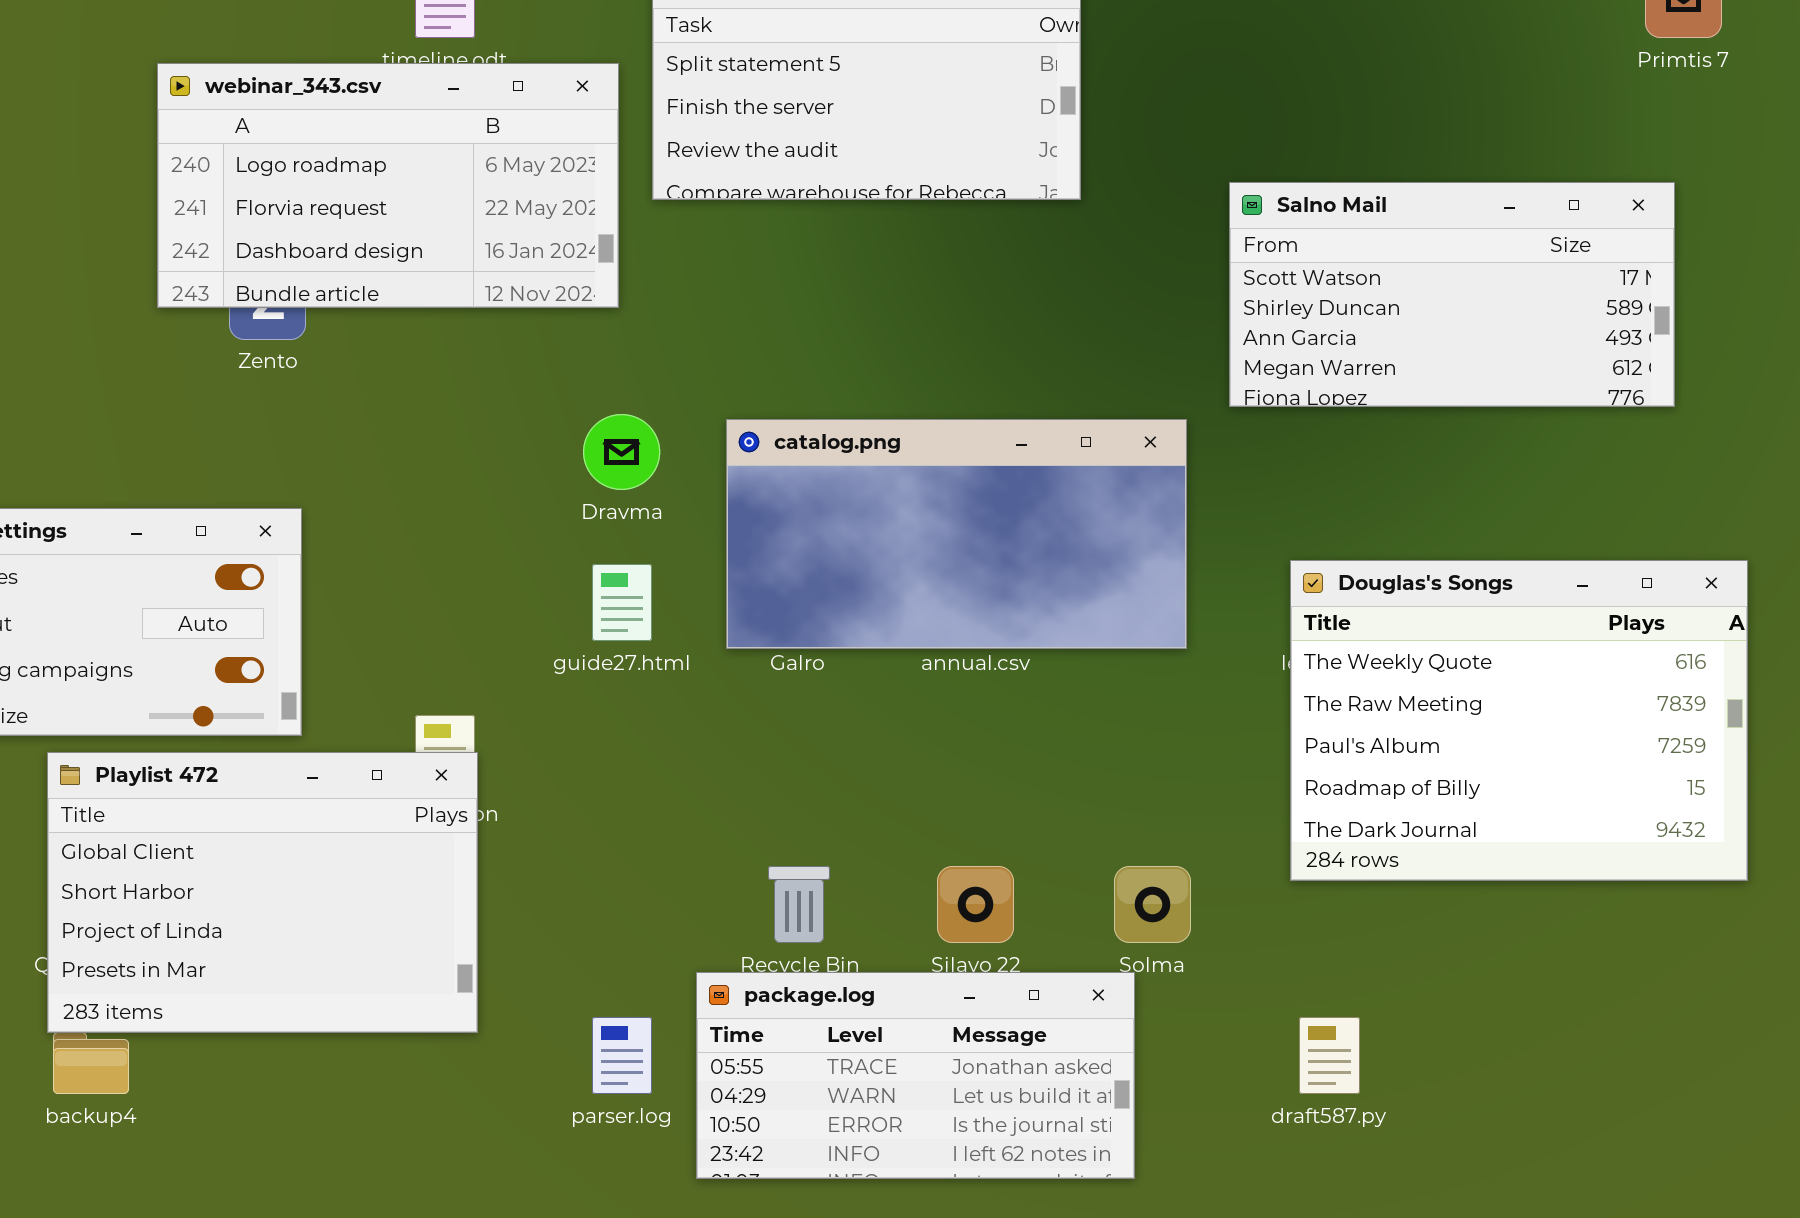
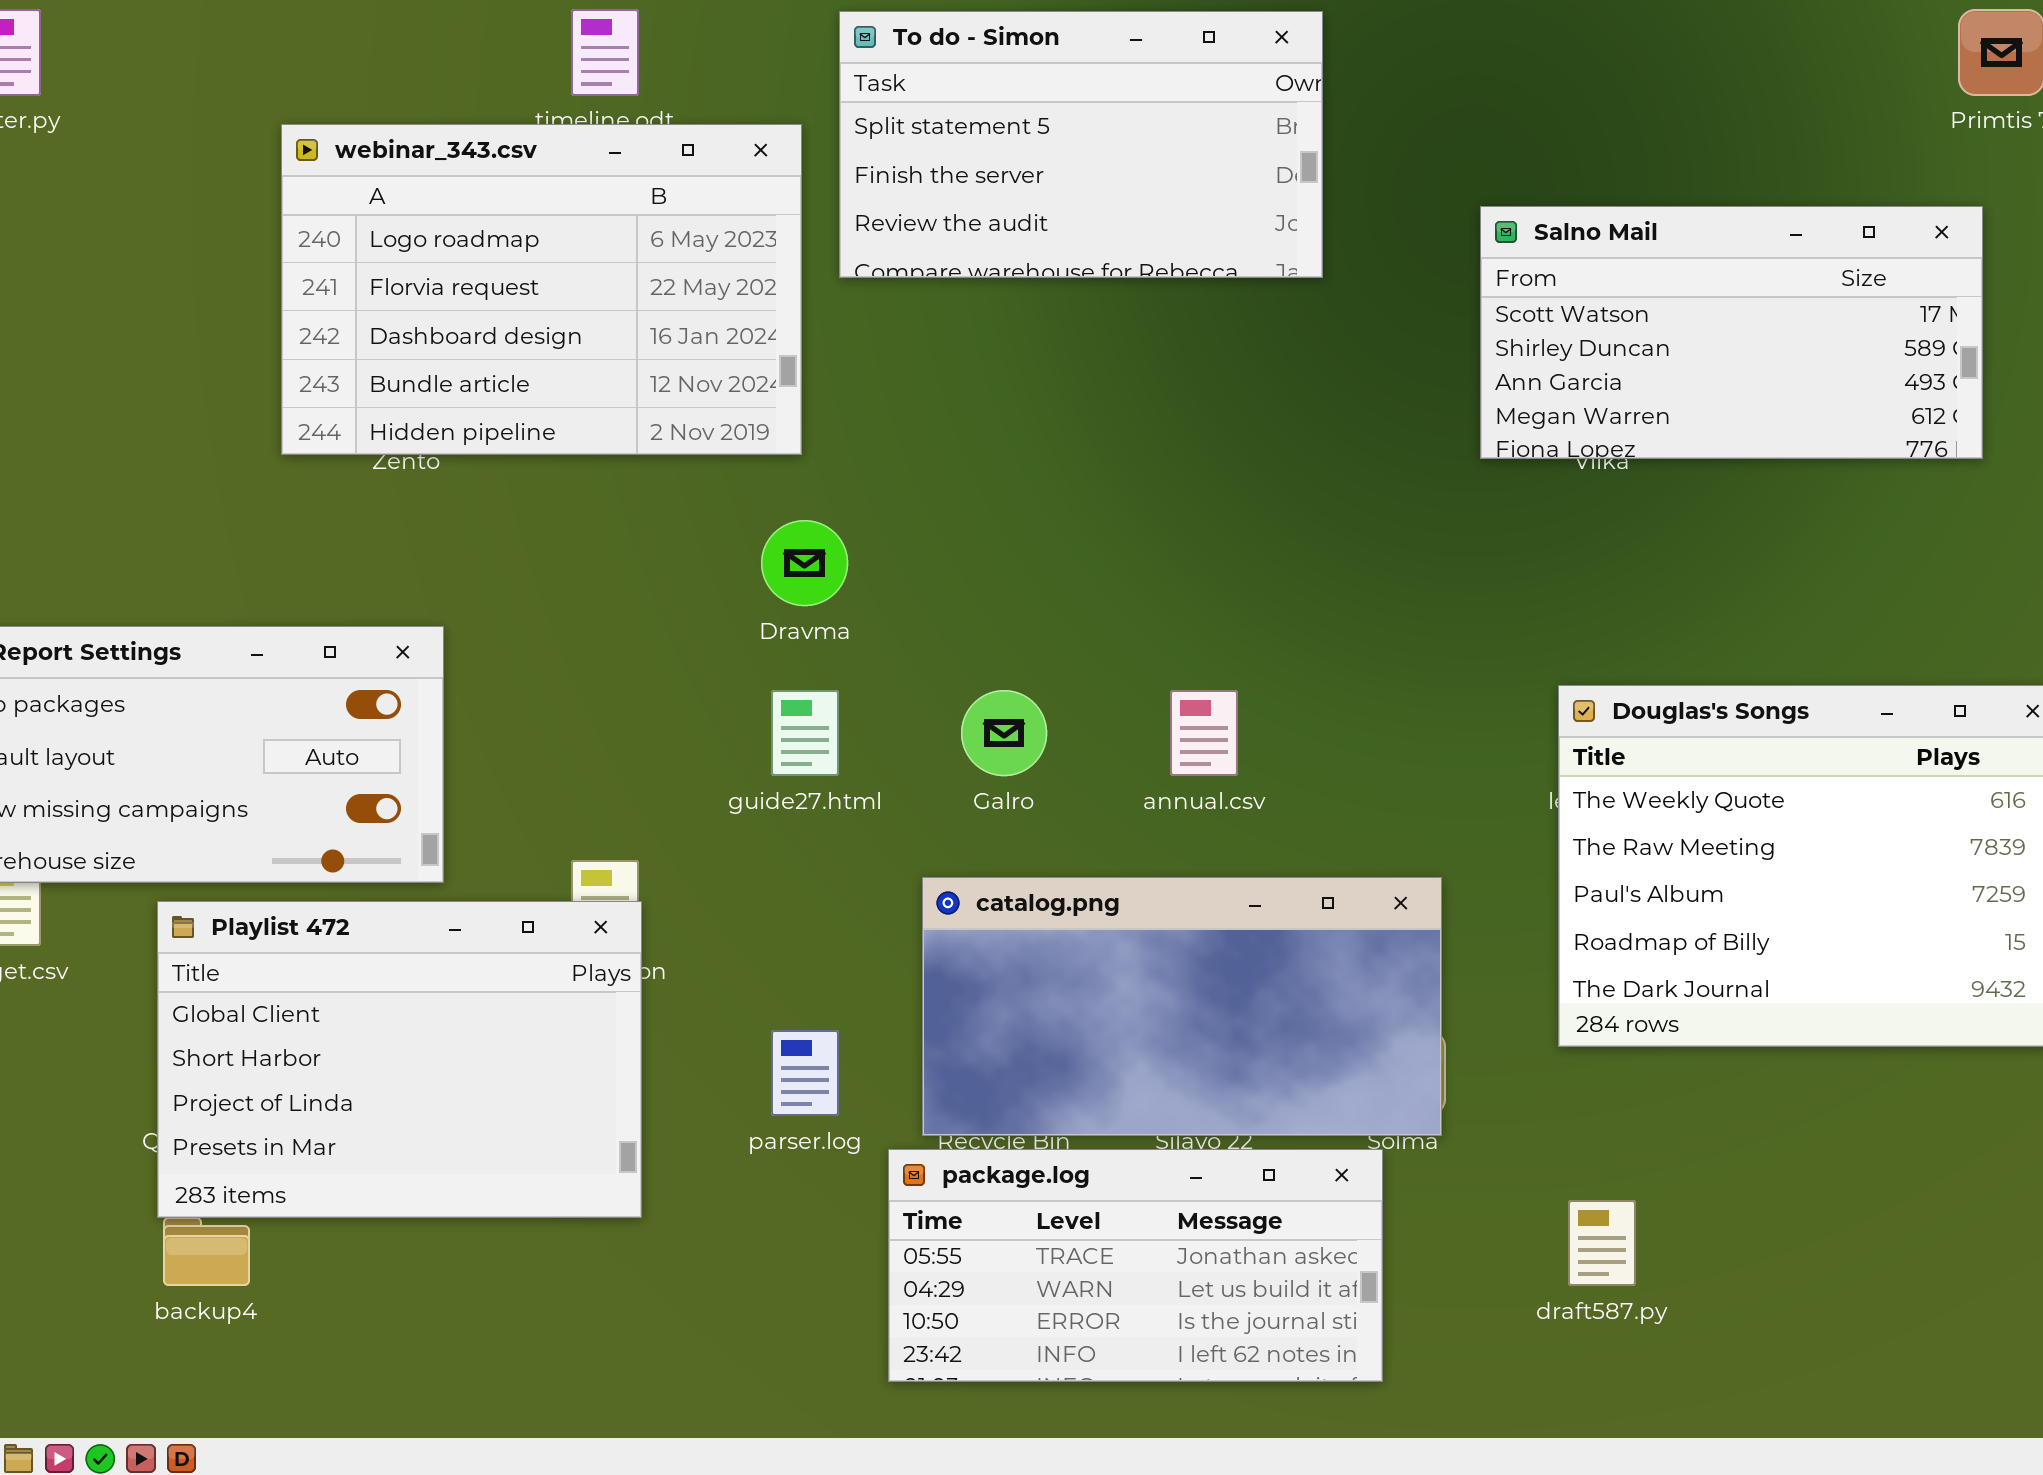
webinar_343.csv: [157,63,619,308] -> [281,124,802,455], resized
Salno Mail: [1229,182,1675,407] -> [1480,206,1983,459], moved
catalog.png: [726,419,1187,649] -> [922,877,1442,1136], moved
parser.log: [592,1017,652,1094] -> [771,1030,839,1116], moved

